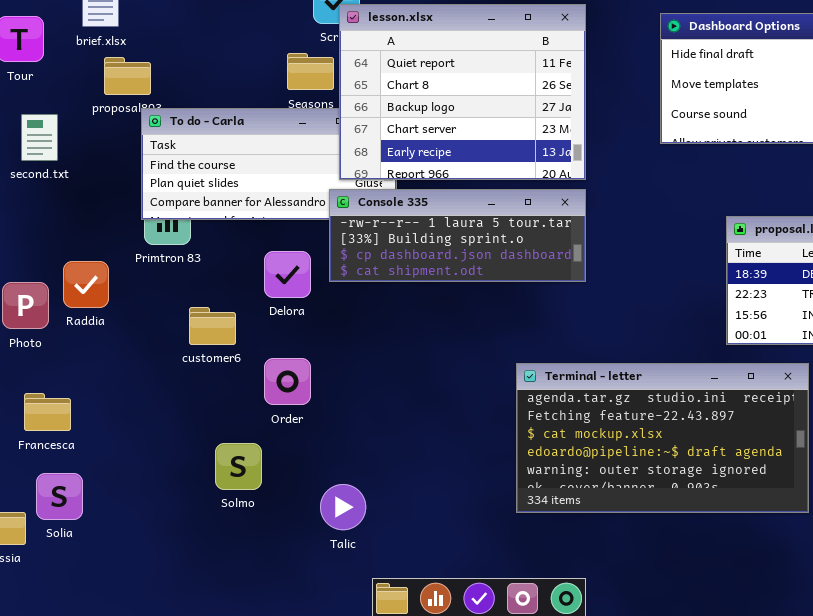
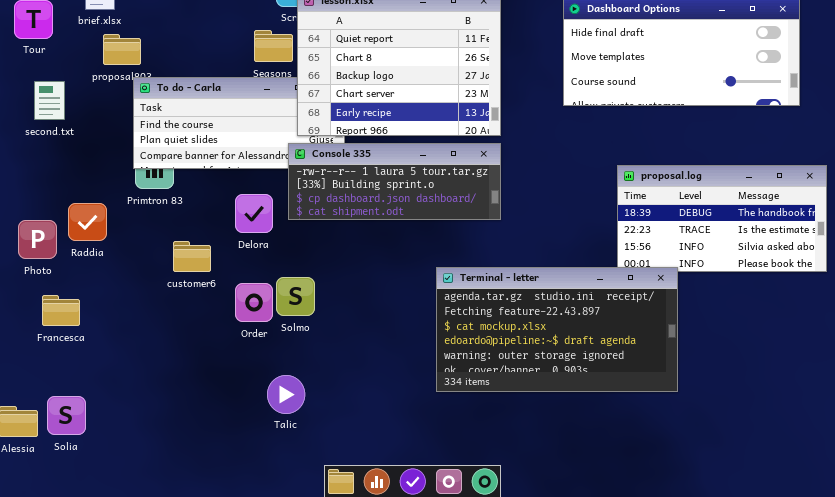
Terminal - letter: [516,363,809,513] -> [436,267,678,392], moved
Francesca: [24,393,71,431] -> [42,295,80,326], moved
Solmo: [215,443,262,490] -> [276,277,315,316], moved
Solia: [36,473,83,520] -> [47,396,86,435], moved
Talic: [320,484,366,530] -> [267,375,305,414], moved

